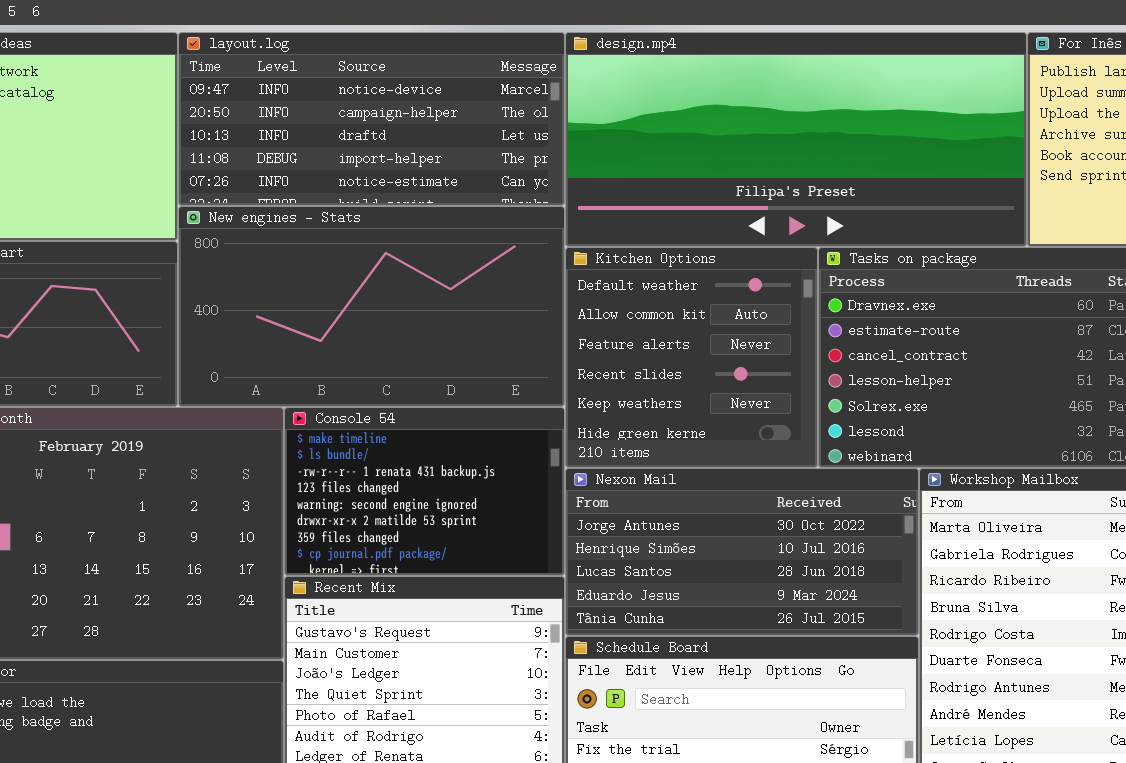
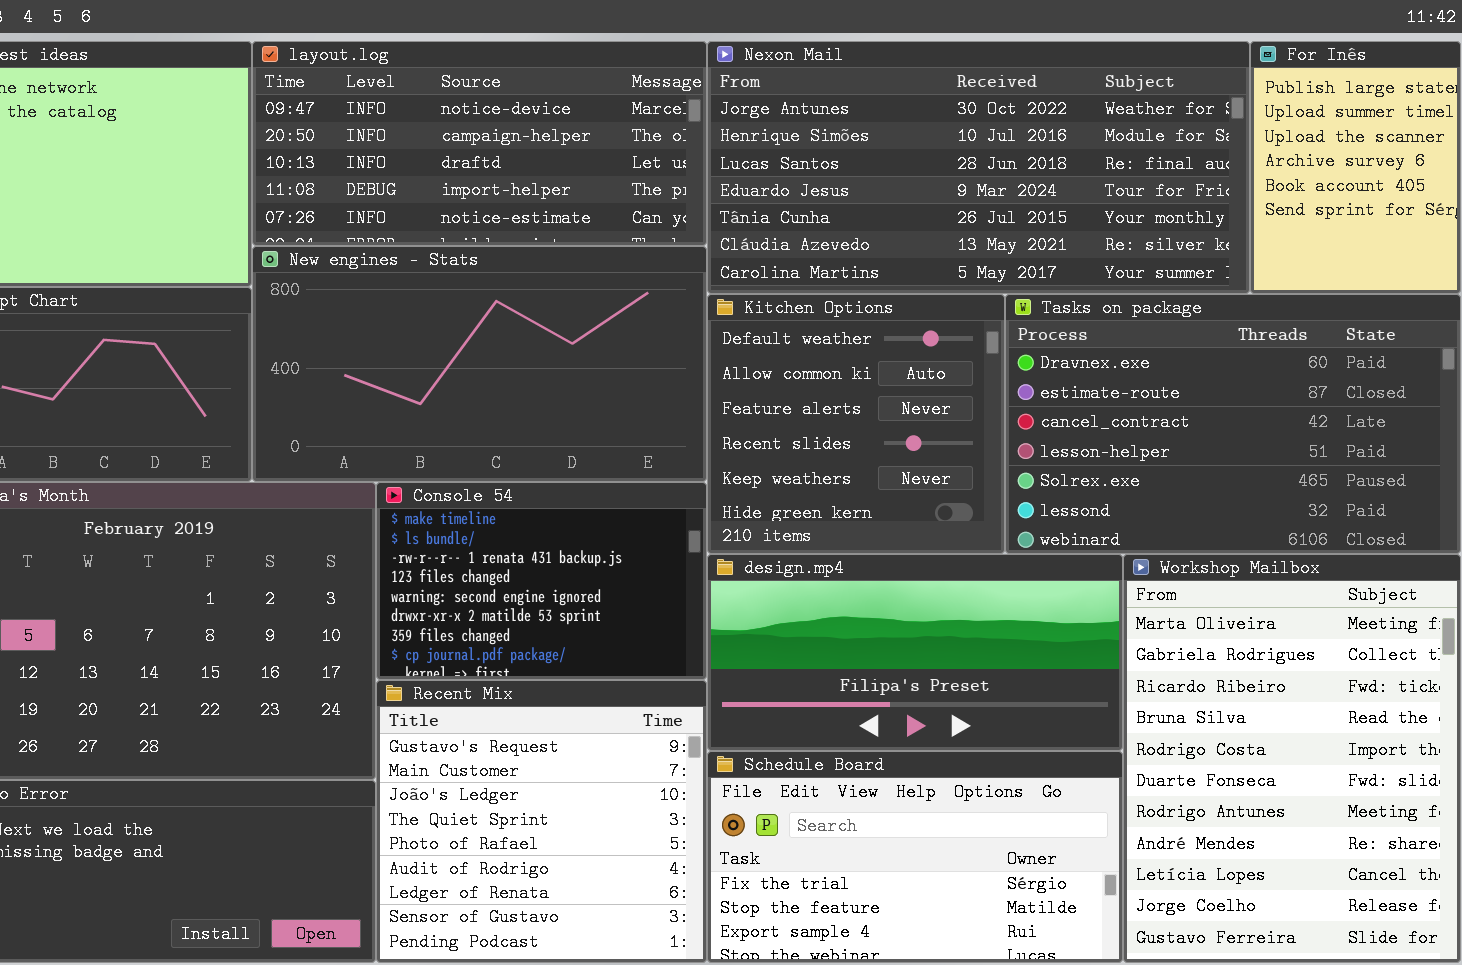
design.mp4: [565,32,1027,247] -> [707,554,1123,751], moved, resized
Nexon Mail: [565,468,919,636] -> [707,41,1250,294], moved, resized

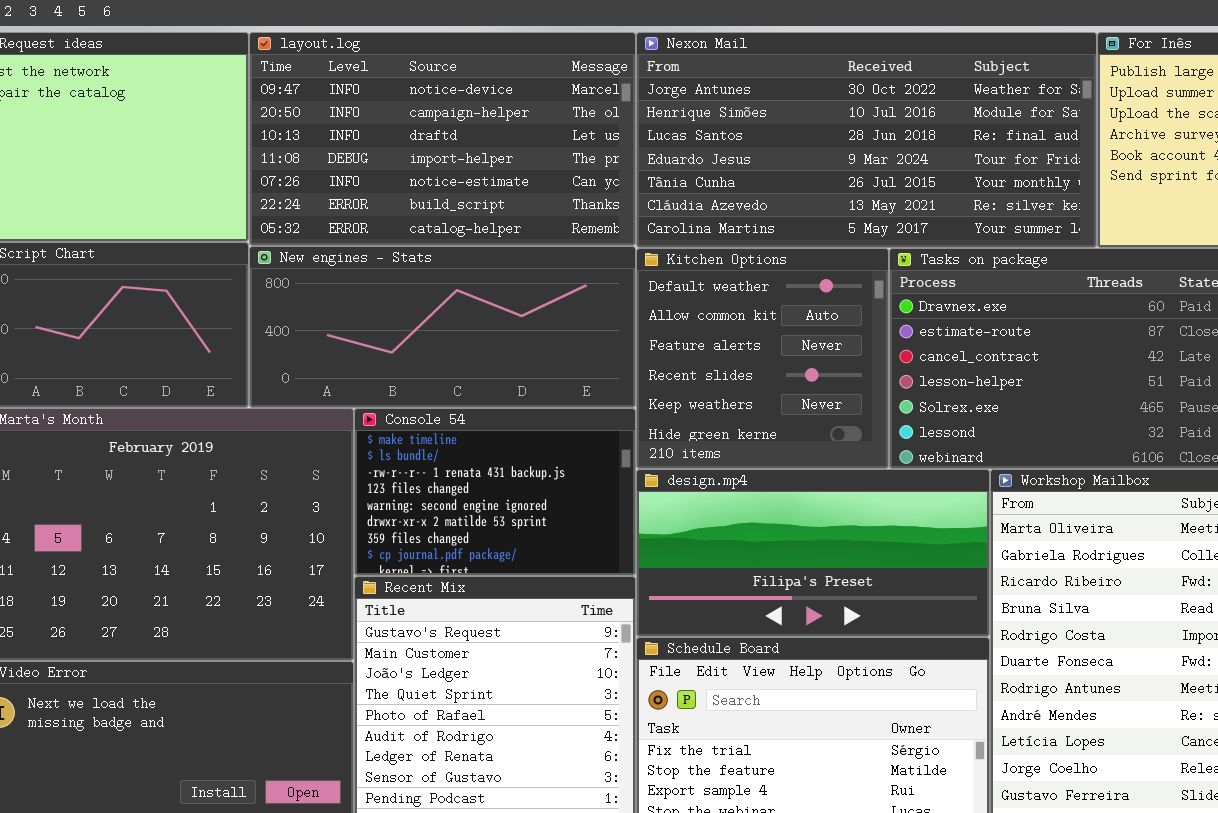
layout.log: [252,41,707,246] -> [249,32,636,246], resized
New engines - Stats: [252,246,707,482] -> [249,246,636,408], resized

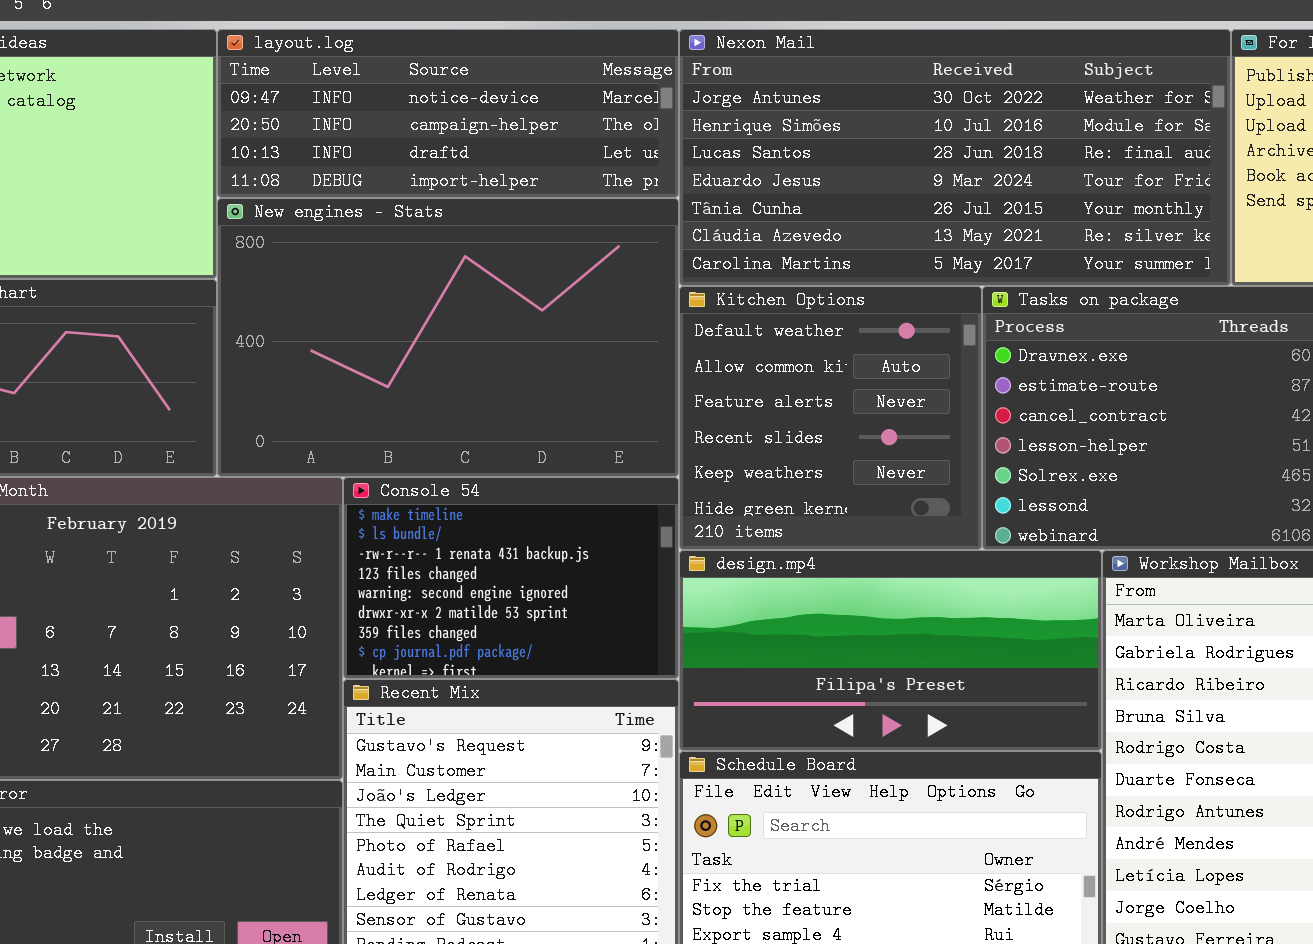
layout.log: [249,32,636,246] -> [217,29,679,198], resized
New engines - Stats: [249,246,636,408] -> [217,198,679,477], resized

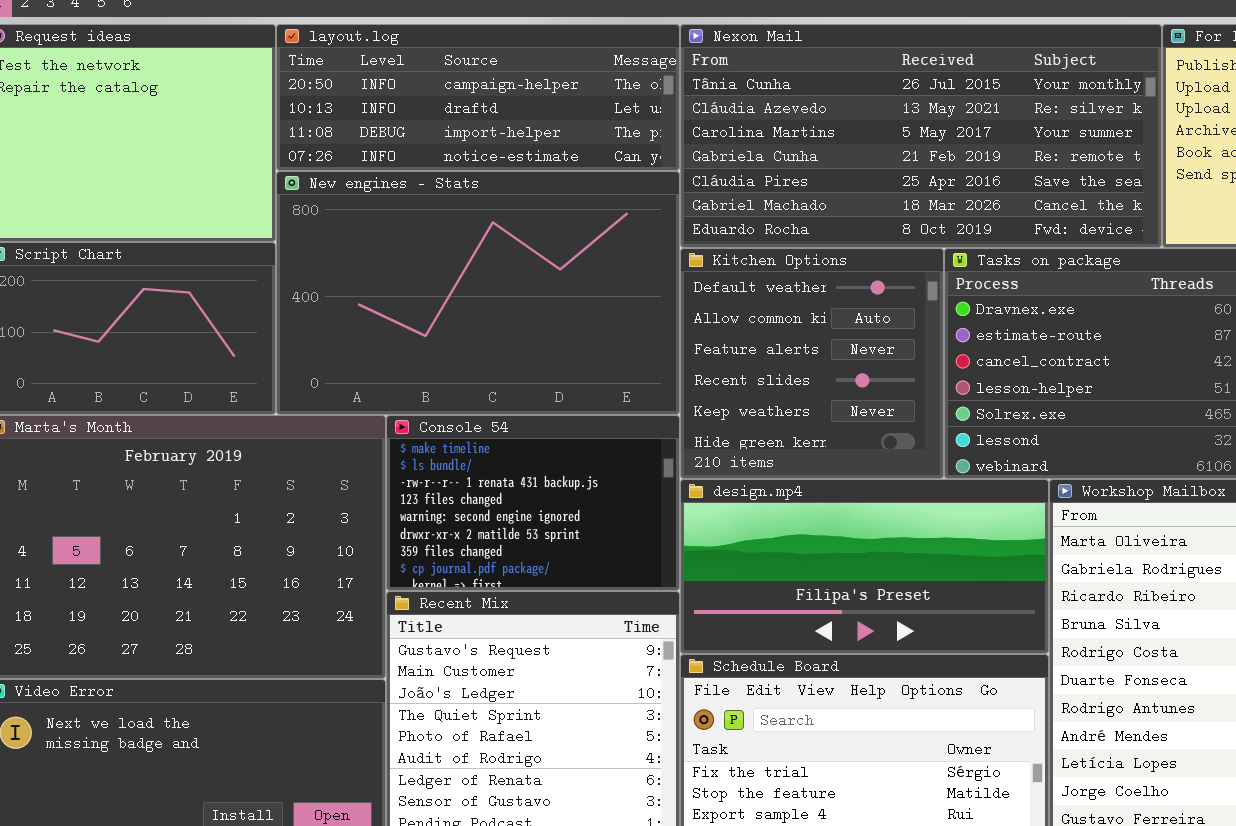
layout.log: [217,29,679,198] -> [276,24,680,171], scrolled down 1 row
Nexon Mail: [679,29,1231,286] -> [680,24,1162,248], scrolled down 4 rows

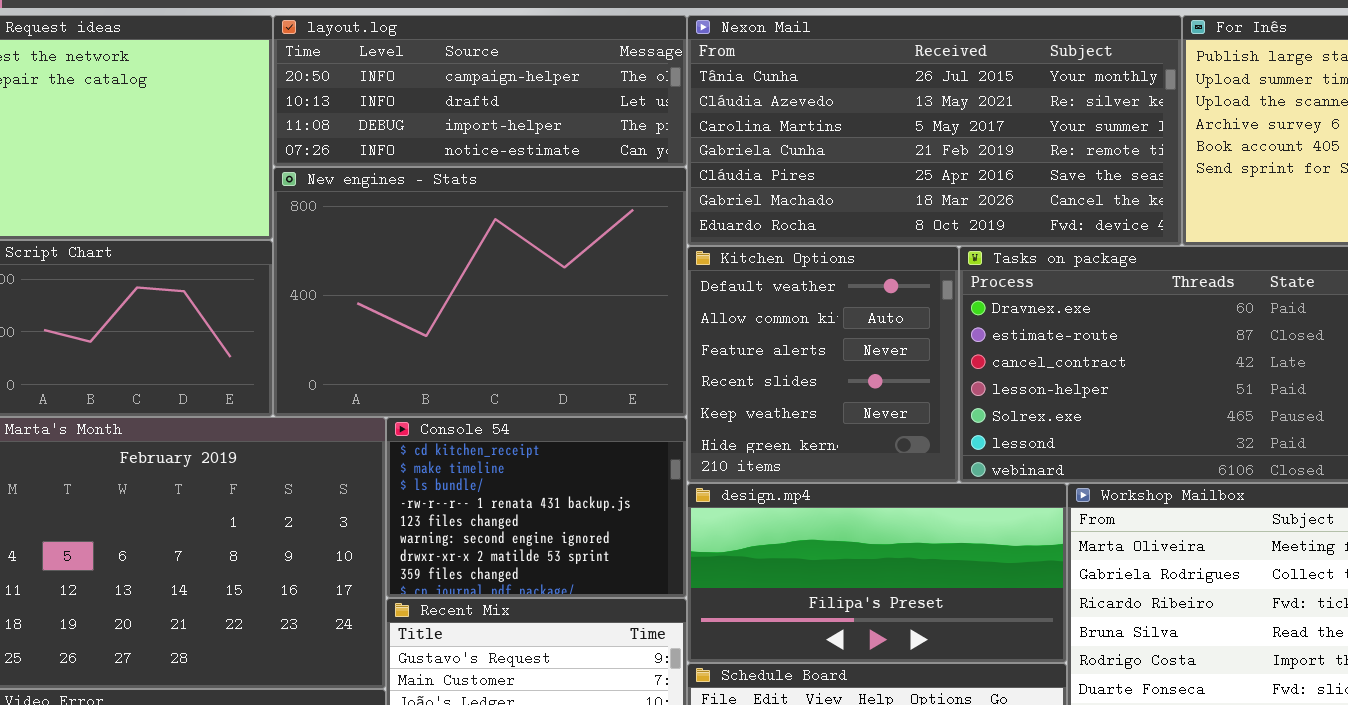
Console 54: [386,415,680,591] -> [386,417,687,598], scrolled up 1 row

